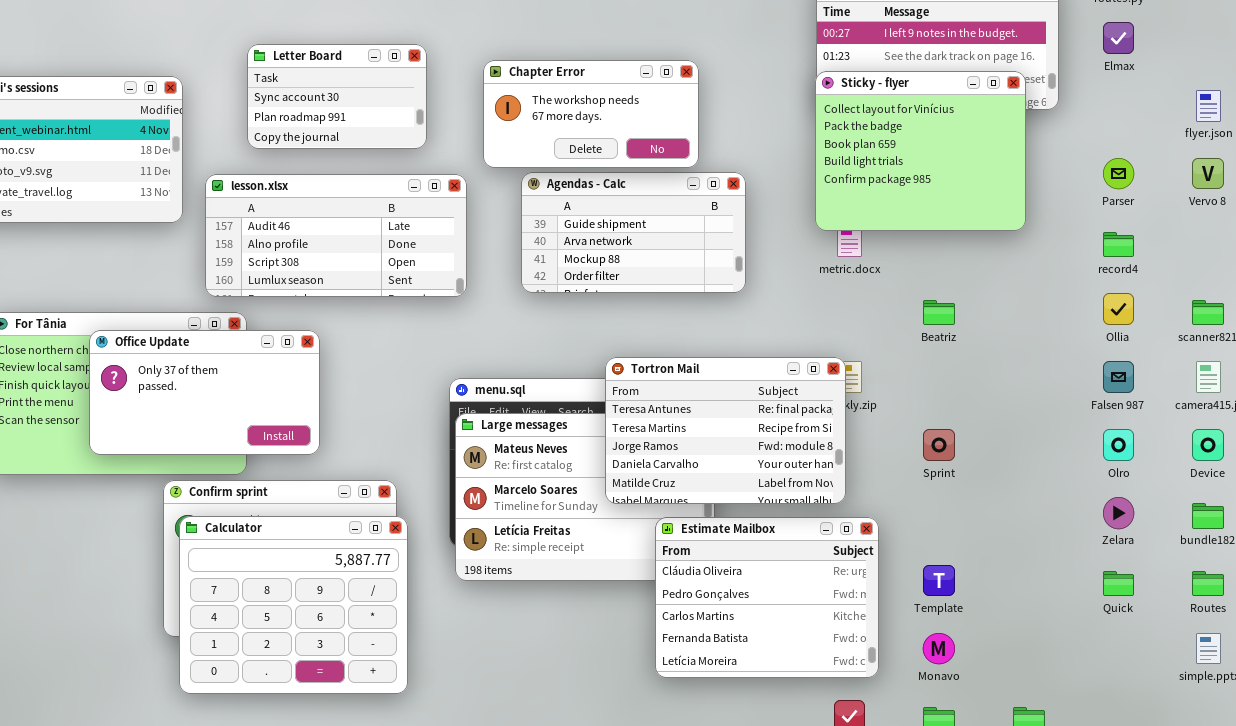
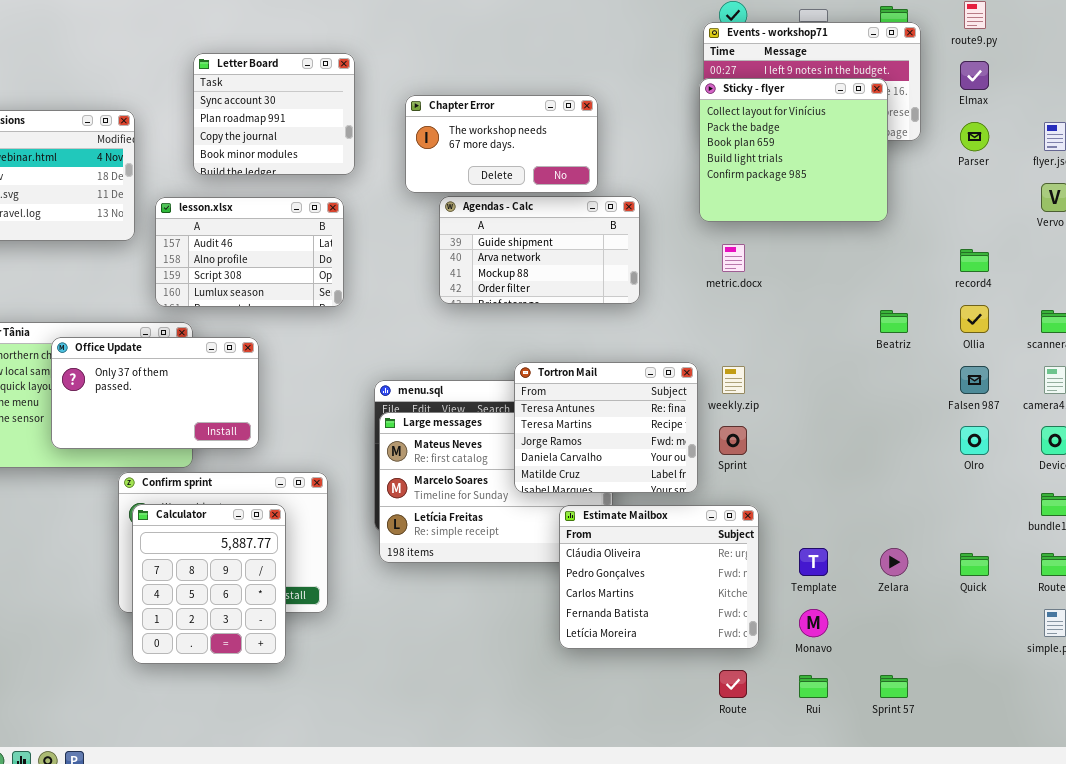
Letter Board: [247,44,427,149] -> [193,53,355,175], resized
Sticky - flyer: [815,71,1026,231] -> [699,78,888,222], moved
Parser: [1103,158,1134,189] -> [960,122,989,151], moved
lesson.xlsx: [205,174,467,297] -> [155,197,344,307], resized
Beatriz: [923,300,955,325] -> [880,310,908,333], moved
Tortron Mail: [605,357,846,504] -> [514,362,698,493], resized
Sprint: [923,429,955,461] -> [719,426,747,455], moved
Zelara: [1103,497,1134,529] -> [880,548,908,576], moved
Calculator: [179,516,408,694] -> [132,504,286,664], resized

